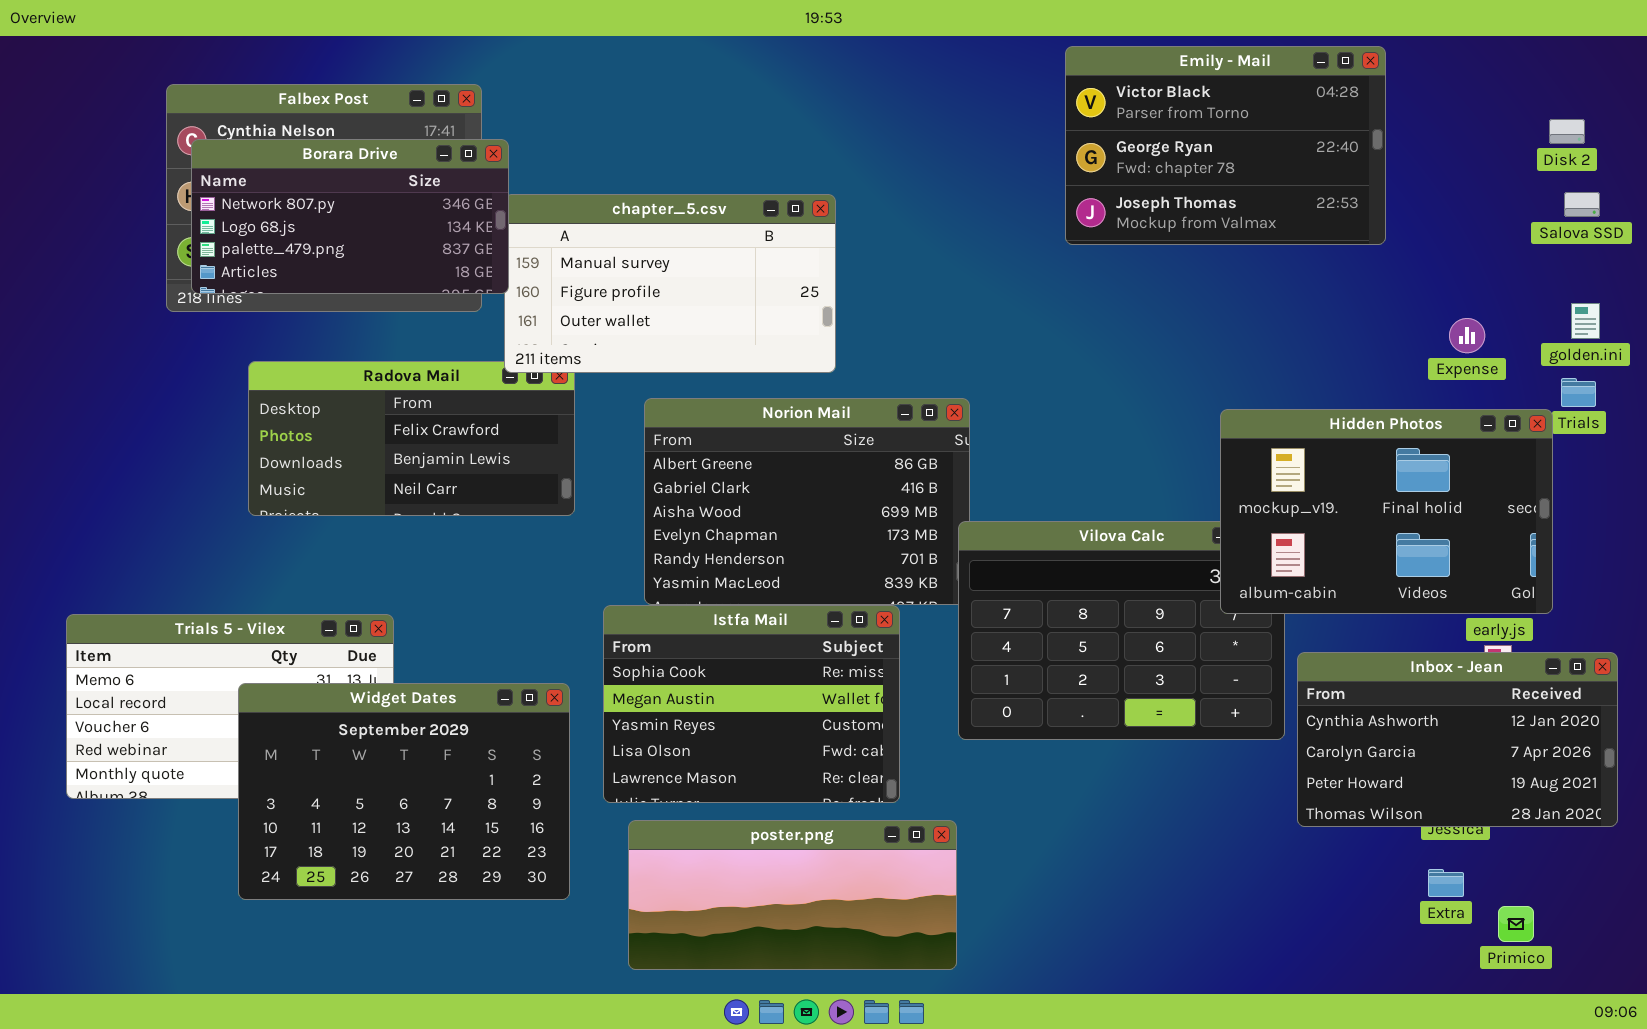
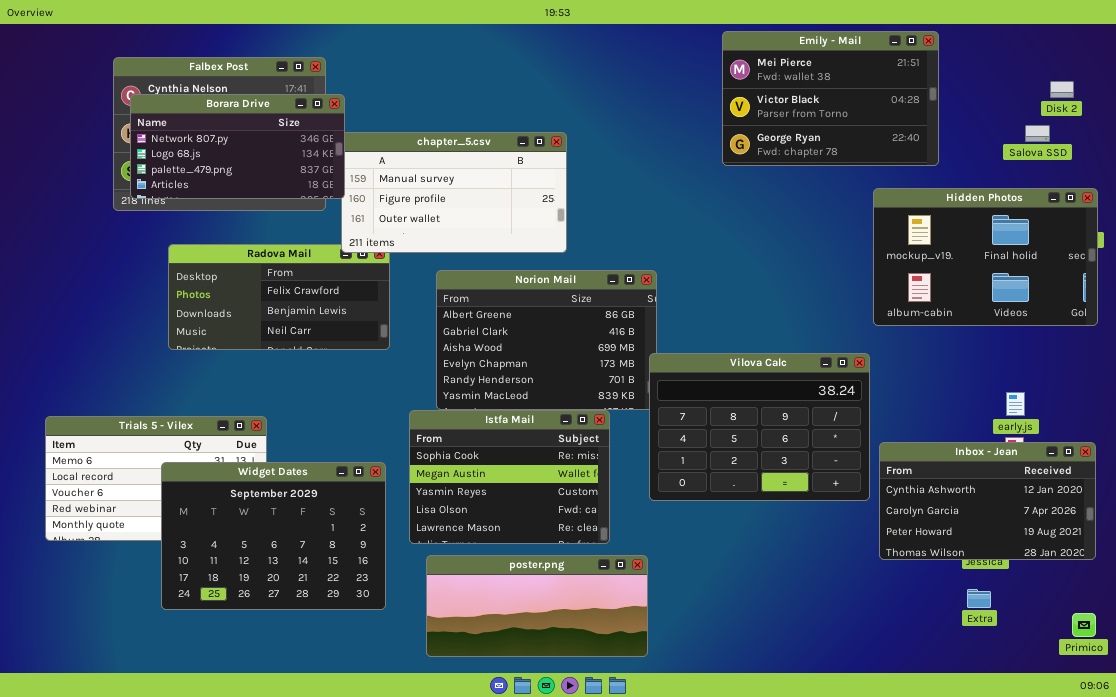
Emily - Mail: [1065,46,1386,245] -> [722,31,939,166], scrolled up 1 row
Salova SSD: [1564,192,1600,217] -> [1025,125,1050,142], moved
Hidden Photos: [1220,409,1553,614] -> [873,188,1098,326], moved
Primico: [1498,906,1534,942] -> [1072,613,1096,637], moved

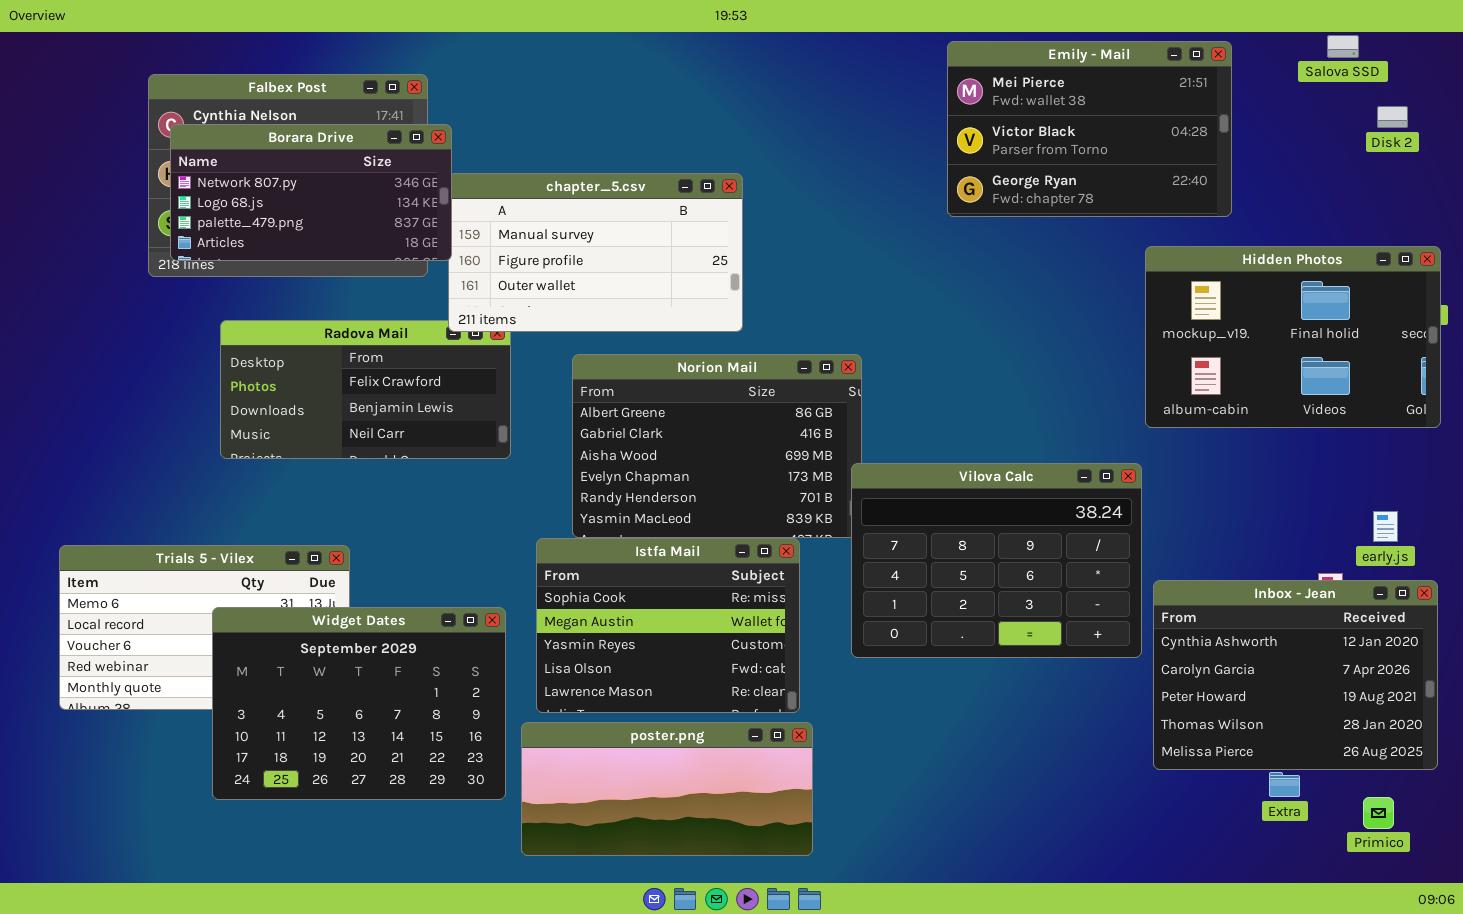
Salova SSD: [1025,125,1050,142] -> [1327,35,1359,58], moved
early.js: [1006,392,1025,416] -> [1373,511,1398,542], moved
Inbox - Jean: [879,442,1096,560] -> [1153,580,1438,770], resized
poster.png: [426,555,648,657] -> [521,722,813,856], moved
Primico: [1072,613,1096,637] -> [1363,797,1394,829], moved

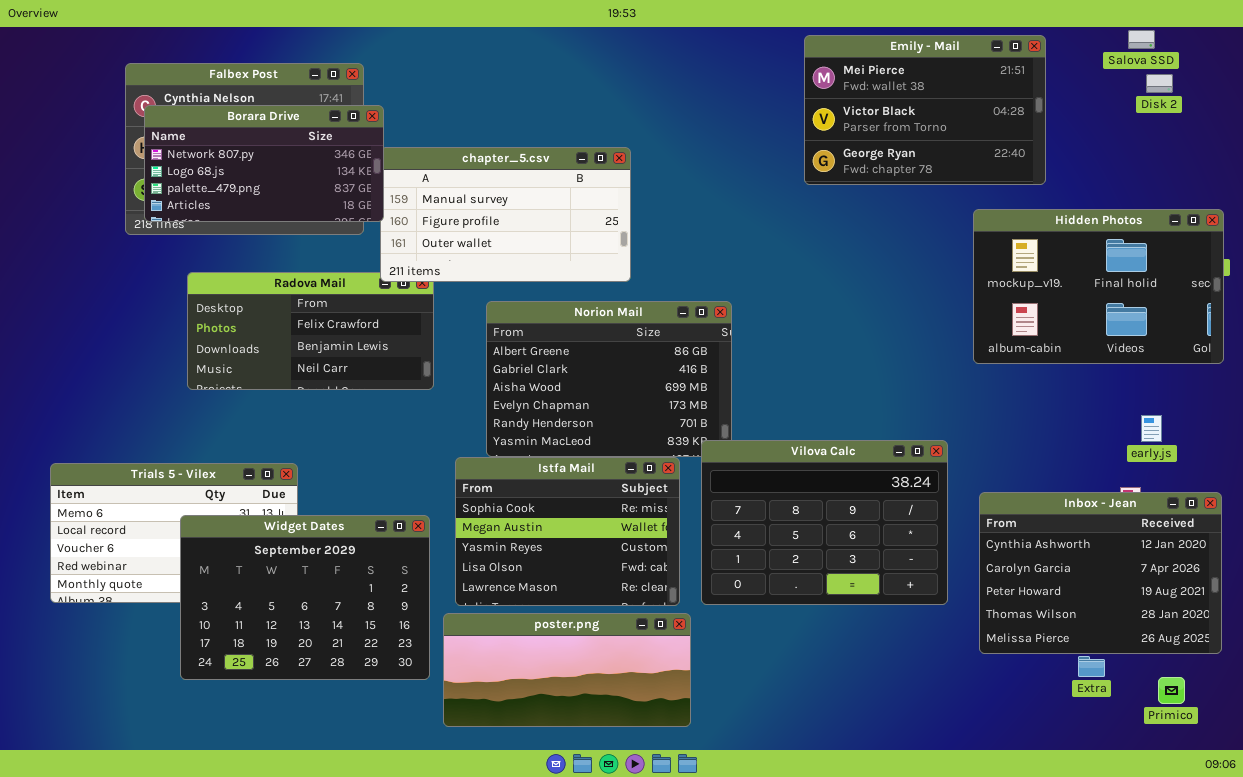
Disk 2: [1377,106,1408,128] -> [1146,74,1173,93], moved
Vilova Calc: [851,463,1142,658] -> [701,440,948,605], moved
early.js: [1373,511,1398,542] -> [1141,415,1162,442], moved

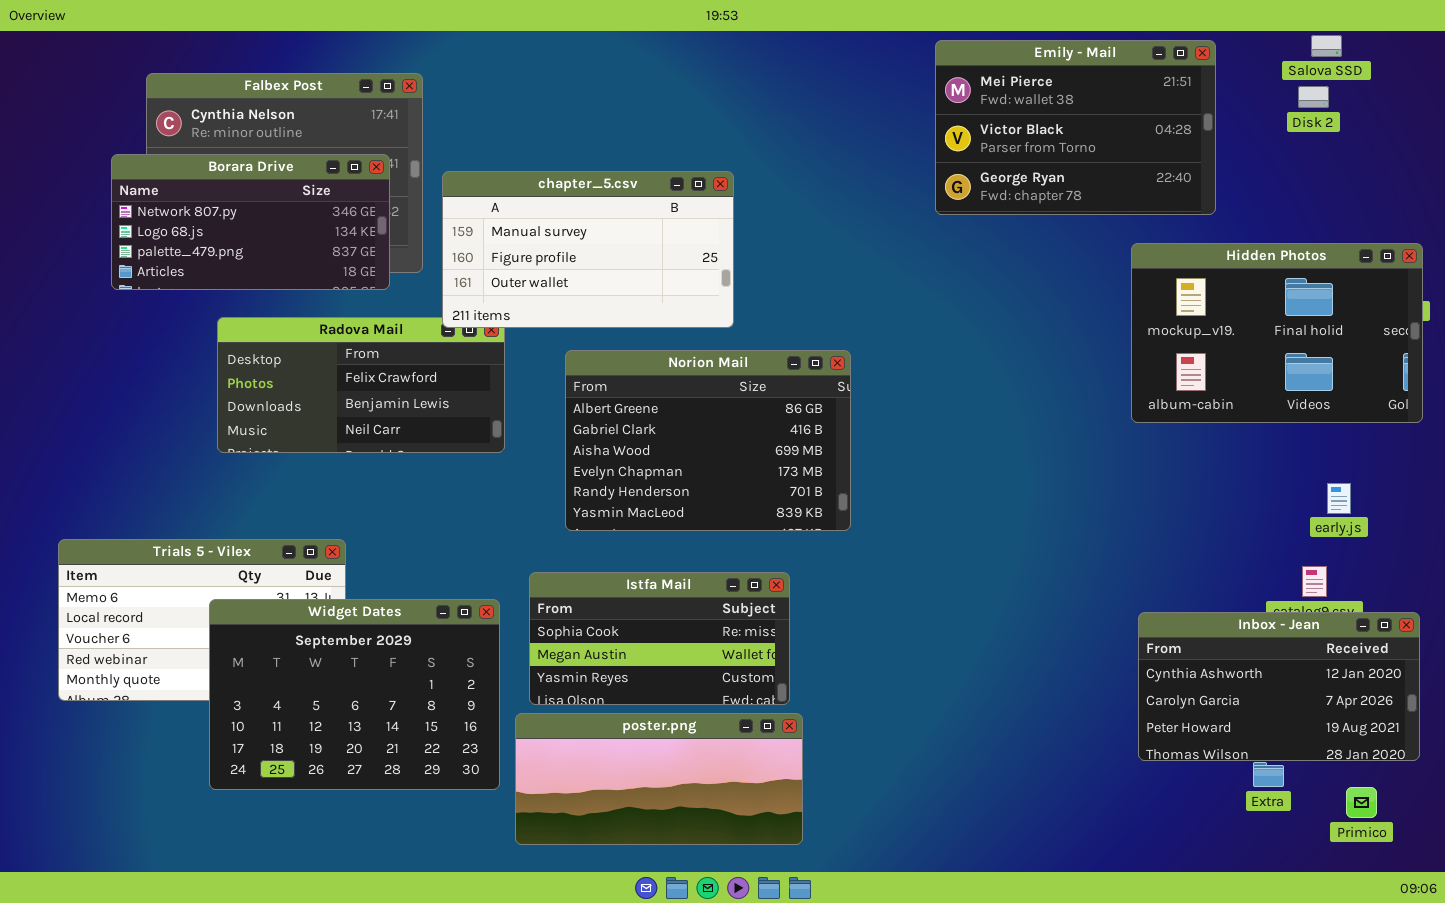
Disk 2: [1146,74,1173,93] -> [1298,86,1329,108], moved
Borara Drive: [144,105,384,222] -> [111,154,390,290], moved
Vilova Calc: [701,440,948,605] -> none, closed
Istfa Mail: [455,457,680,606] -> [529,572,790,705], resized
Inbox - Jean: [979,492,1222,654] -> [1138,612,1420,761], resized

